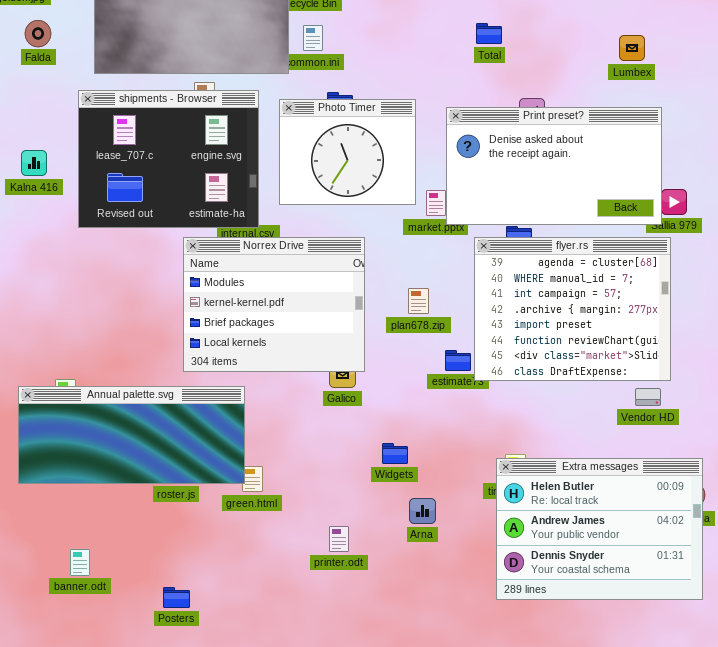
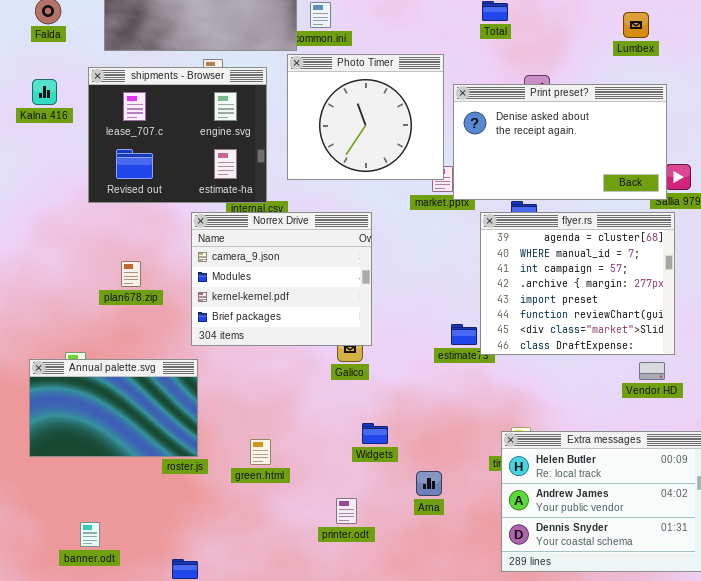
Photo Timer: [279,99,416,205] -> [287,54,444,180], resized
Kalna 416: [21,150,47,176] -> [32,79,57,105], moved
Norrex Drive: [183,237,365,372] -> [191,212,372,346], scrolled up 1 row
plan678.zip: [408,288,429,314] -> [121,261,141,287], moved
Annual palette.svg: [18,386,245,484] -> [29,359,198,457], resized
Widgets: [382,443,408,464] -> [362,423,388,444], moved

